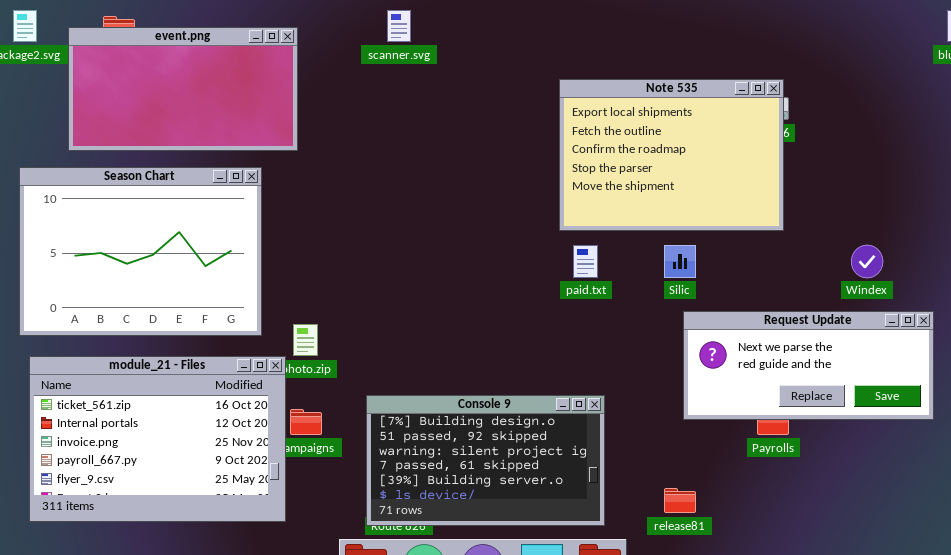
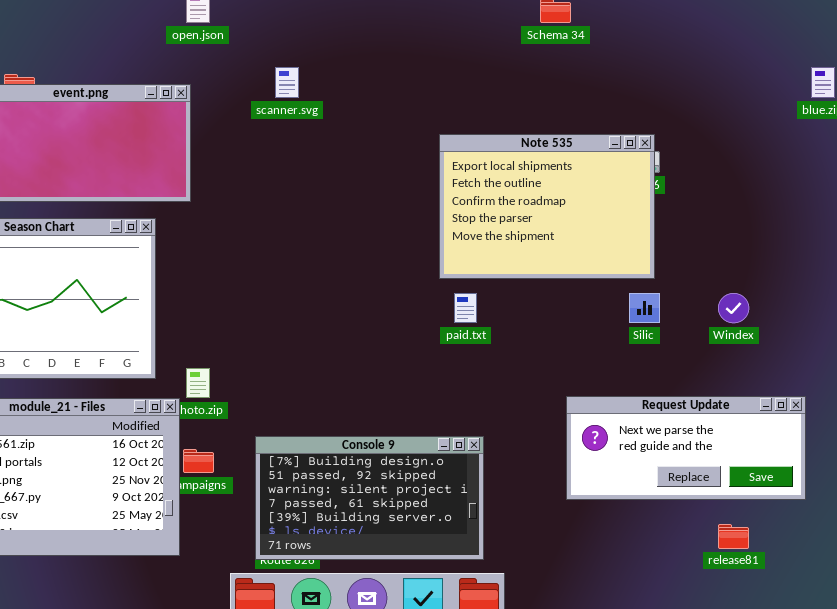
Silic: [664,245,696,278] -> [629,293,660,323], moved
Request Update: [683,311,934,420] -> [566,396,806,500], moved
release81: [664,488,696,513] -> [718,524,749,549], moved

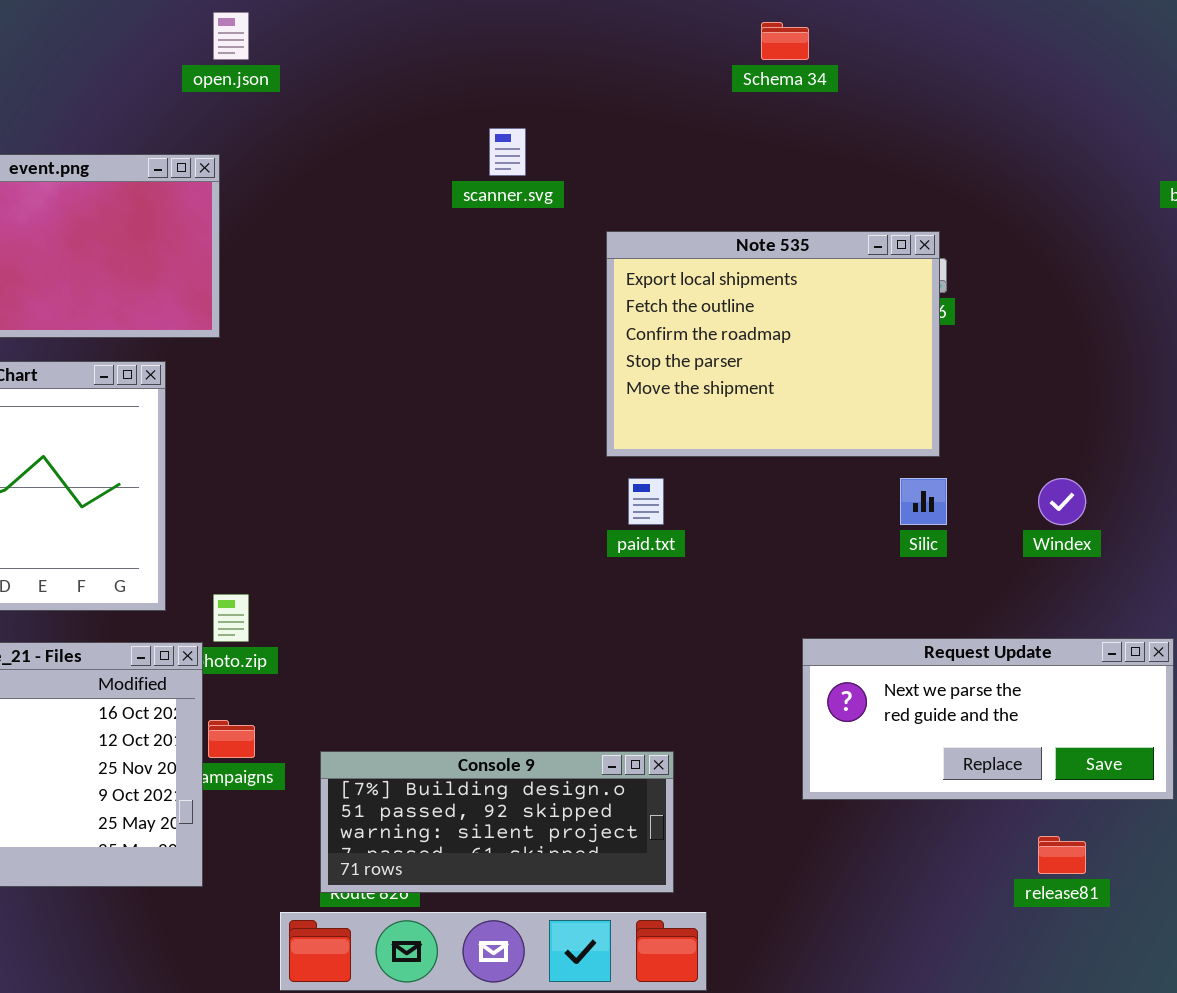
scanner.svg: [275,67,299,98] -> [489,128,526,176], moved
Console 9: [255,436,484,560] -> [320,751,674,893], resized

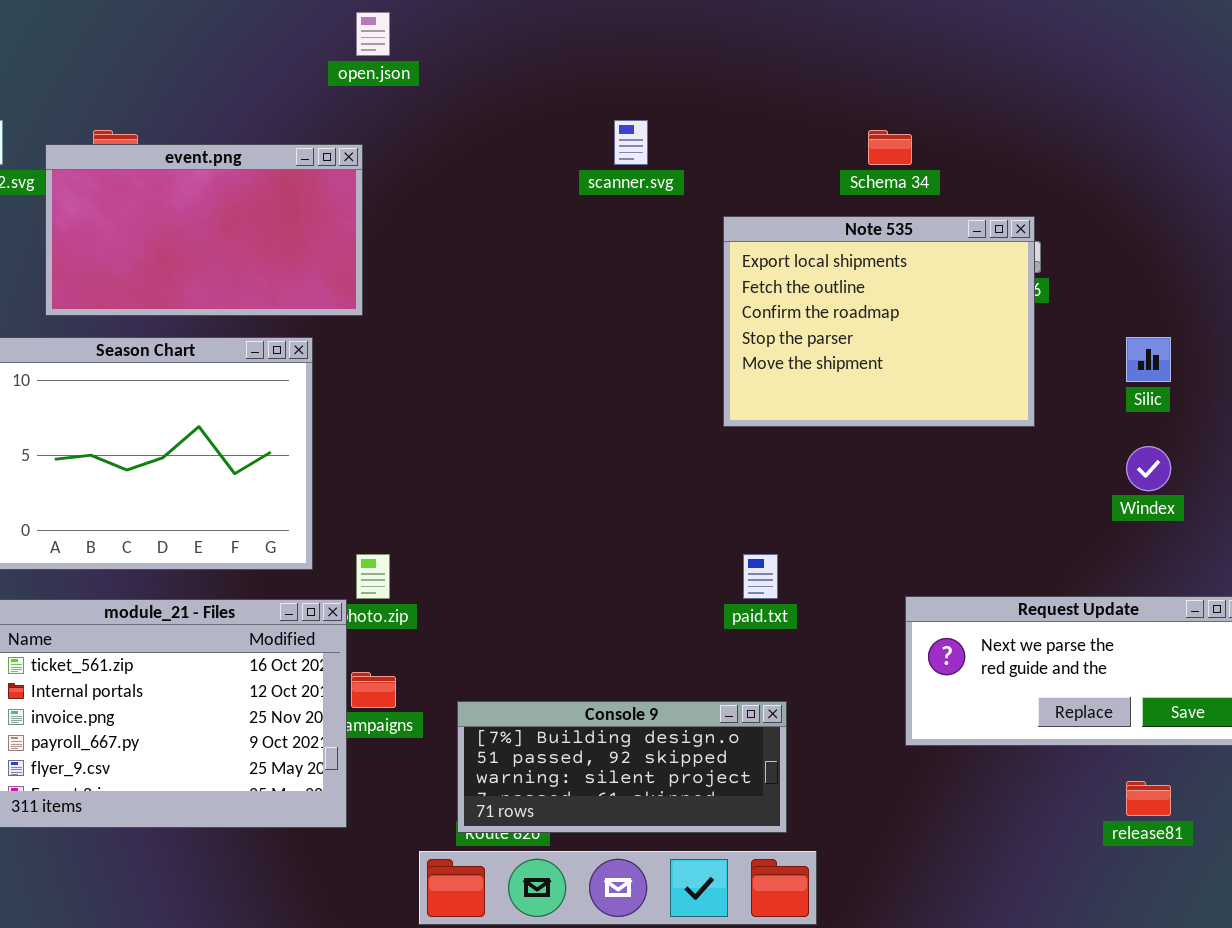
Schema 34: [761,22,809,60] -> [868,130,912,165], moved
paid.txt: [628,478,664,525] -> [743,554,778,599], moved
Silic: [900,478,947,525] -> [1126,337,1171,382], moved

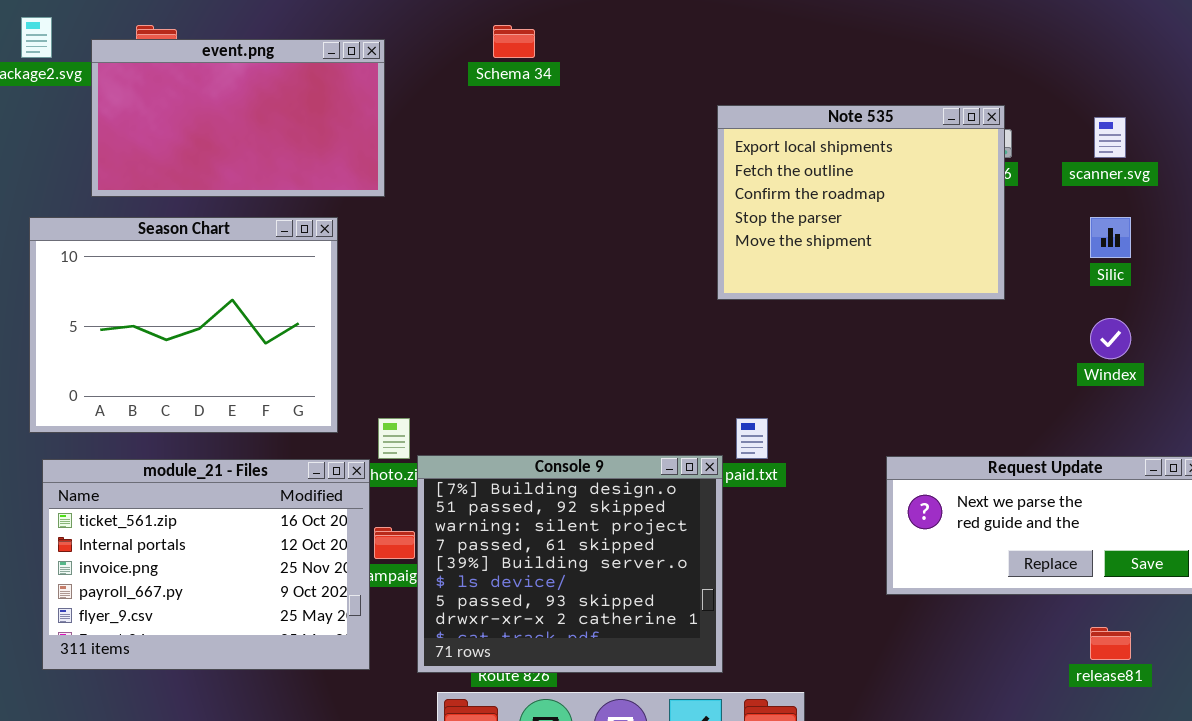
scanner.svg: [614,120,648,165] -> [1094,117,1126,158], moved
Schema 34: [868,130,912,165] -> [493,25,535,58], moved
Console 9: [457,701,787,833] -> [417,455,723,673], moved, resized

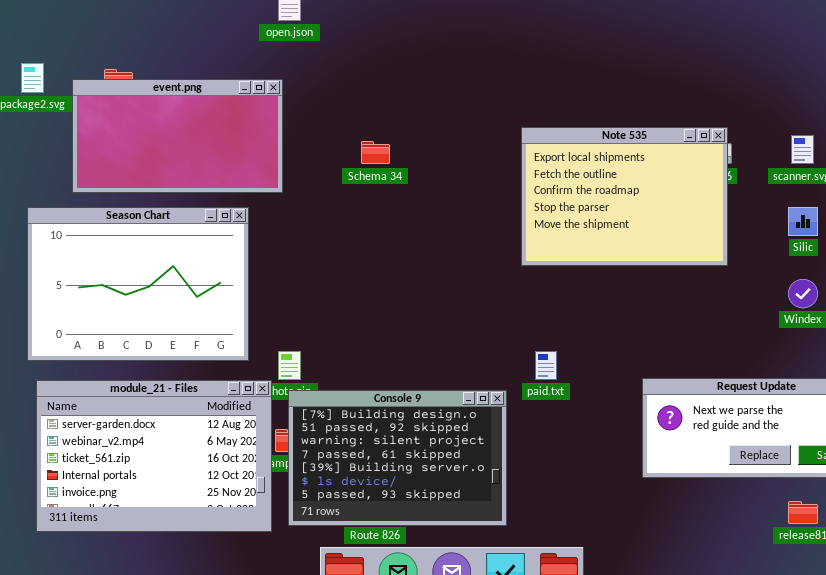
Schema 34: [493,25,535,58] -> [361,141,390,164], moved
Console 9: [417,455,723,673] -> [288,390,507,526], moved, resized
module_21 - Files: [42,459,370,670] -> [36,380,272,532], scrolled up 2 rows

